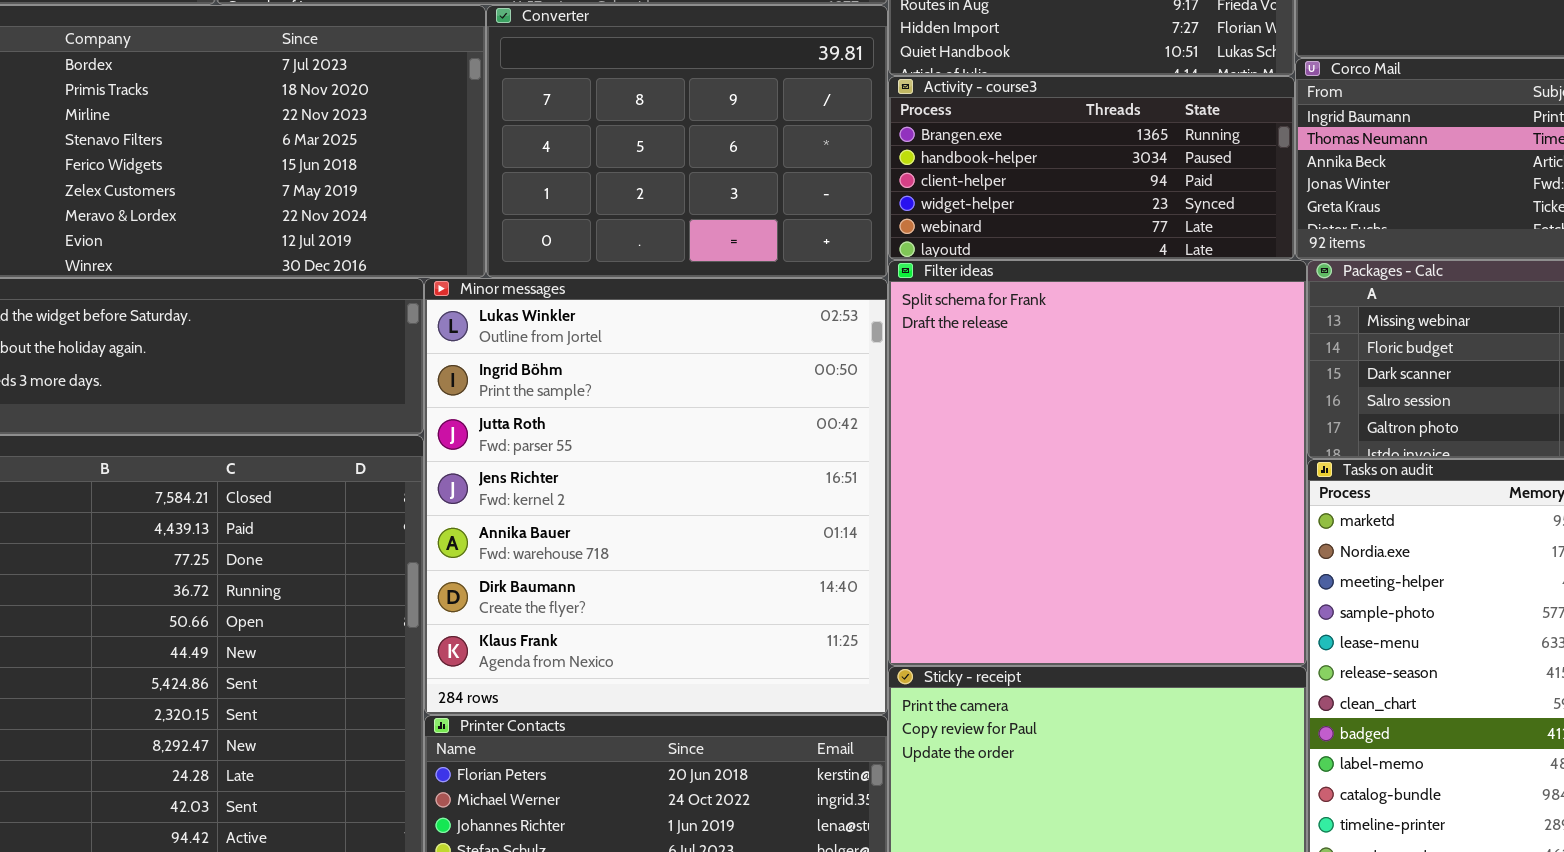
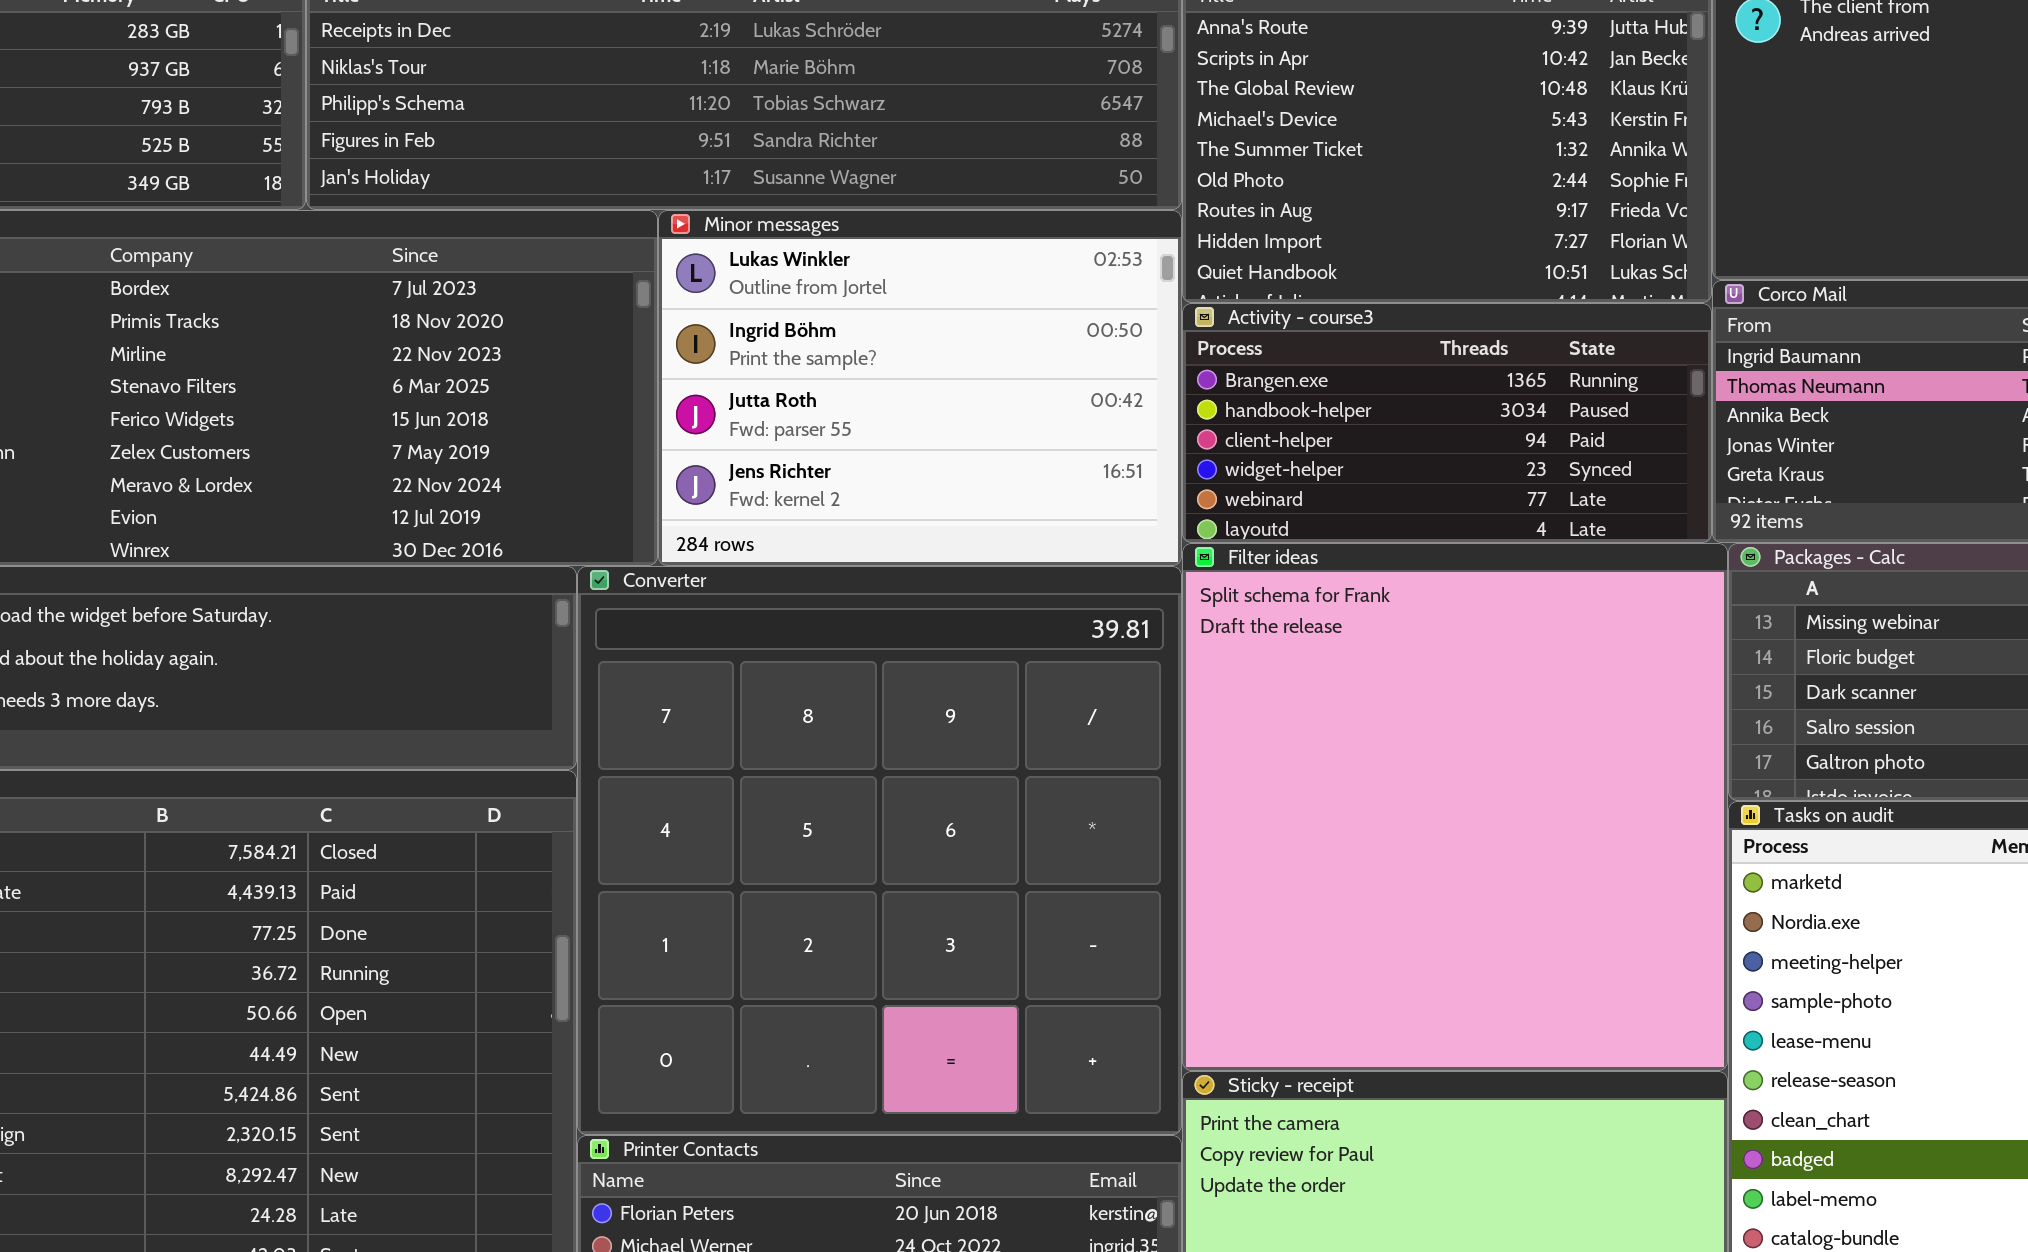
Converter: [486,5,888,278] -> [577,566,1182,1135], moved, resized
Minor messages: [424,278,888,715] -> [658,210,1182,566], moved, resized

